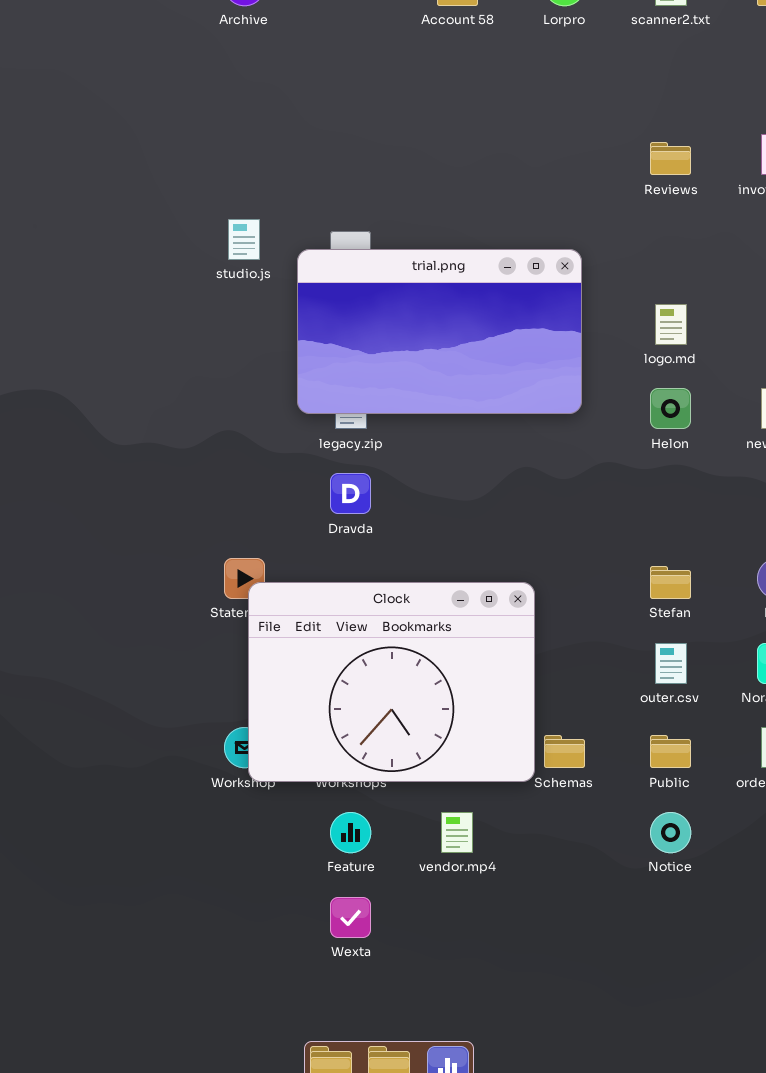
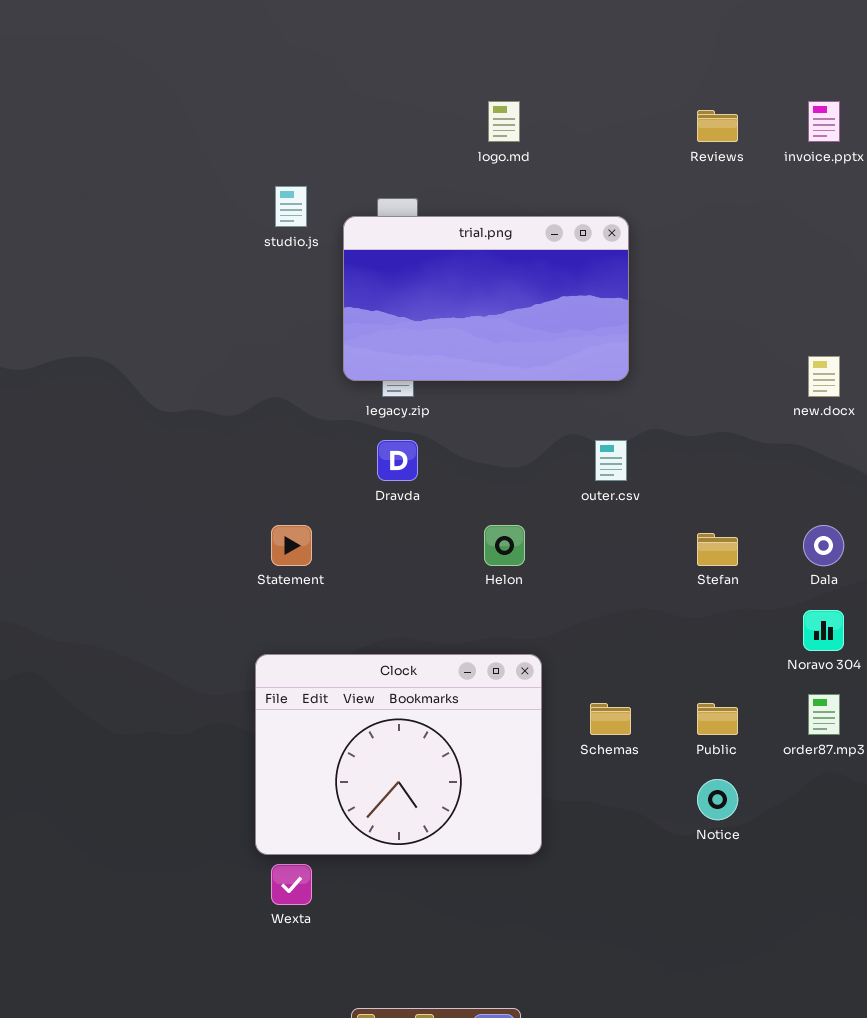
logo.md: [655,304,687,345] -> [488,101,520,142], moved
Helon: [650,388,691,429] -> [484,525,525,566], moved
Clock: [248,582,535,782] -> [255,654,542,855], moved
outer.csv: [655,643,687,684] -> [595,440,627,481], moved
Wexta: [330,897,371,938] -> [271,864,312,905], moved

